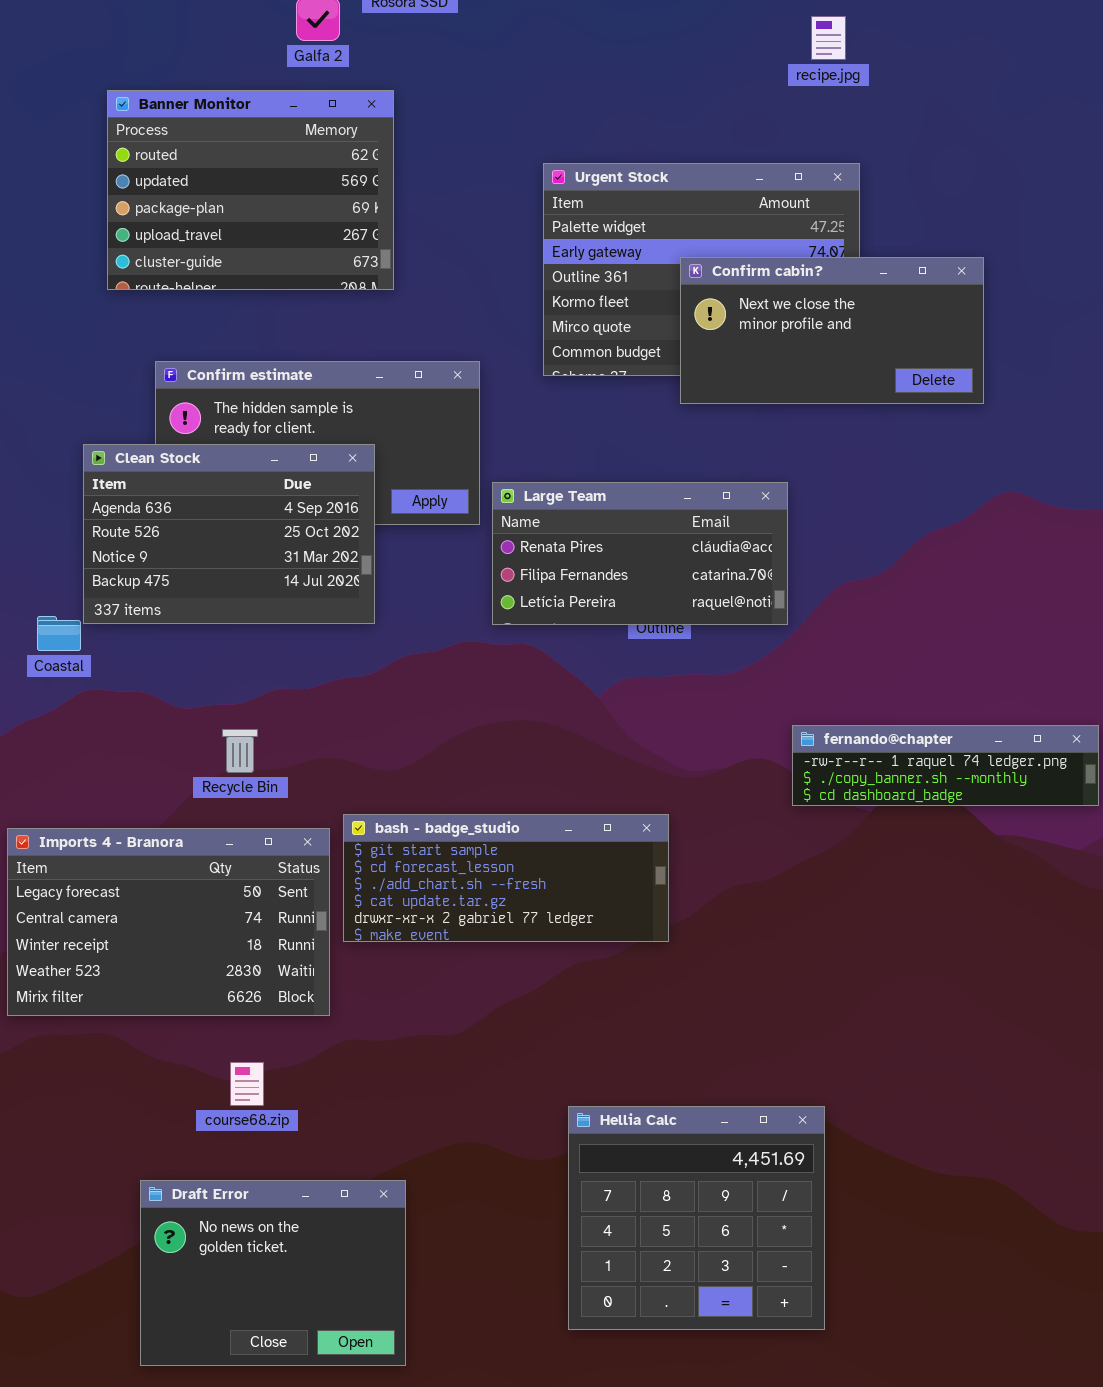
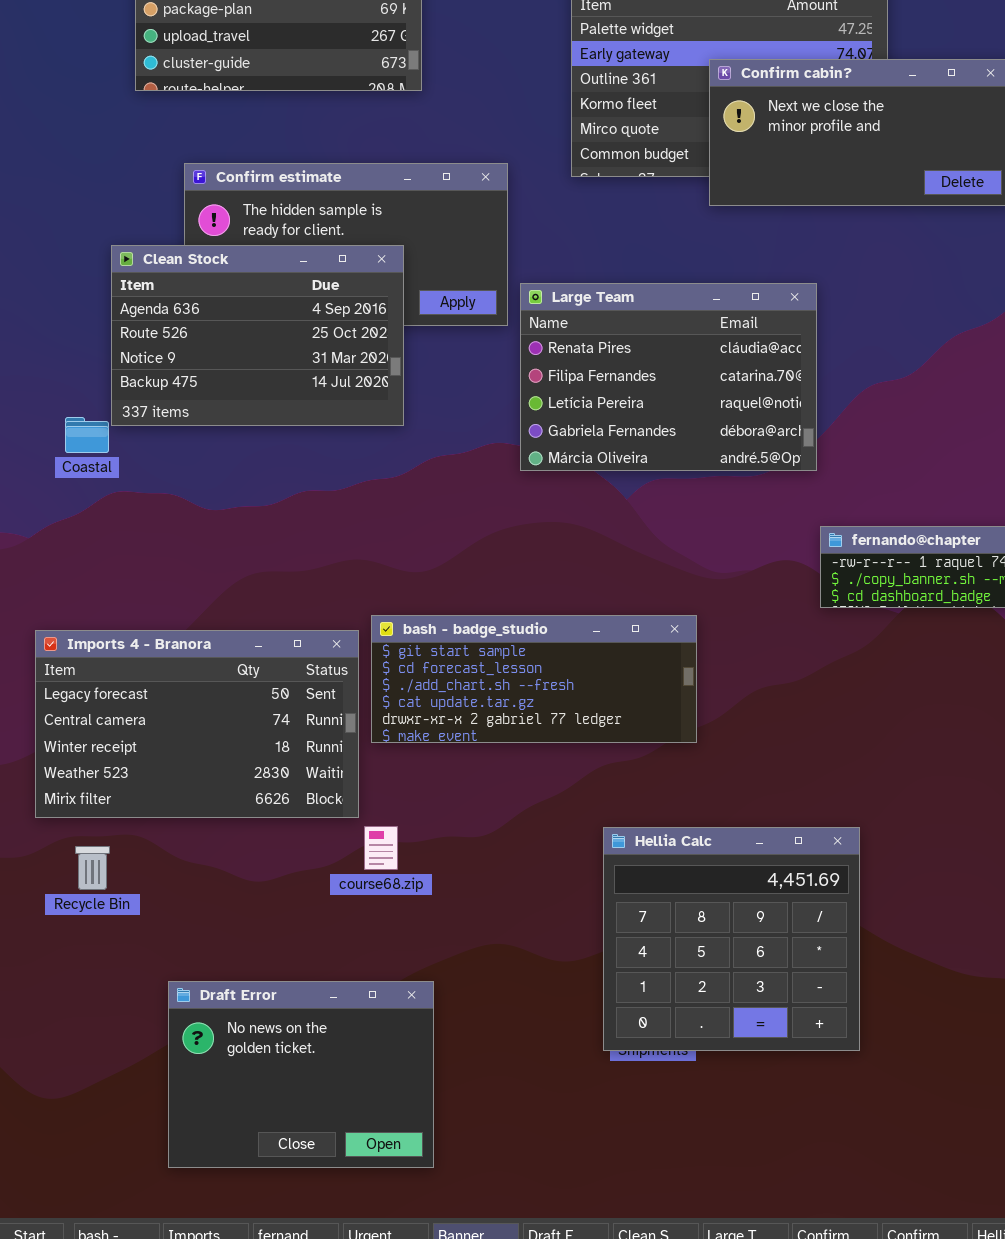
Large Team: [492,482,788,625] -> [520,283,817,471], resized
Recycle Bin: [222,729,258,773] -> [75,846,110,890], moved
course68.zip: [230,1062,264,1106] -> [364,826,398,870], moved
Hellia Calc: [568,1106,825,1330] -> [603,827,860,1051], moved

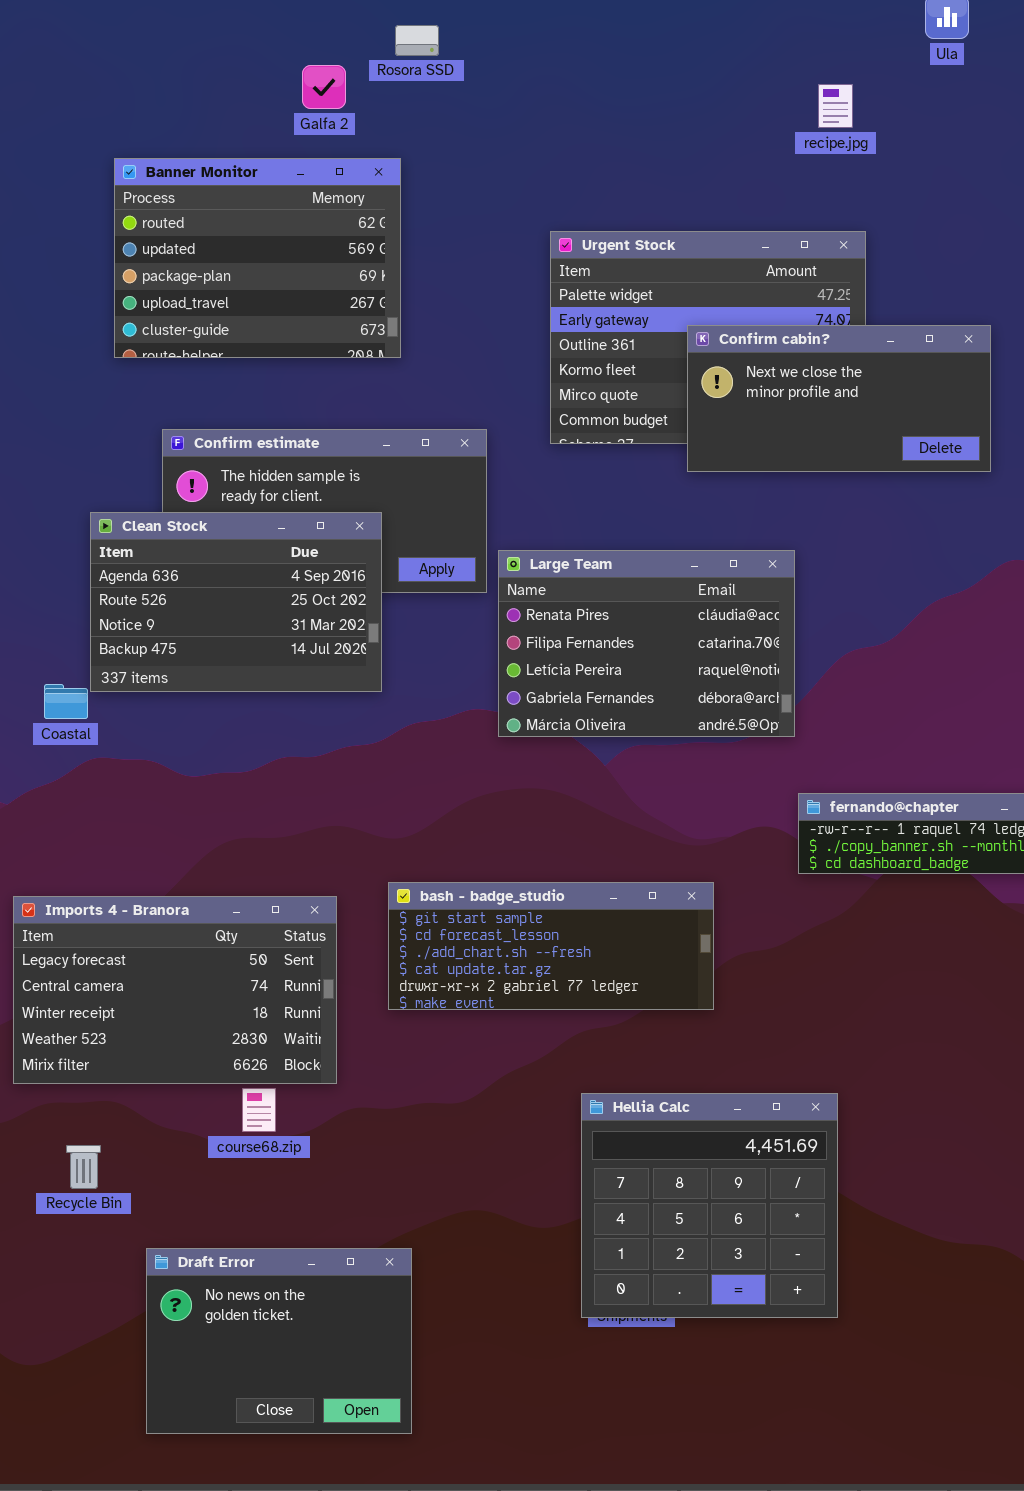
bash - badge_studio: [371,615,697,743] -> [388,882,714,1010], moved
course68.zip: [364,826,398,870] -> [242,1088,276,1132], moved
Recycle Bin: [75,846,110,890] -> [66,1145,101,1189], moved

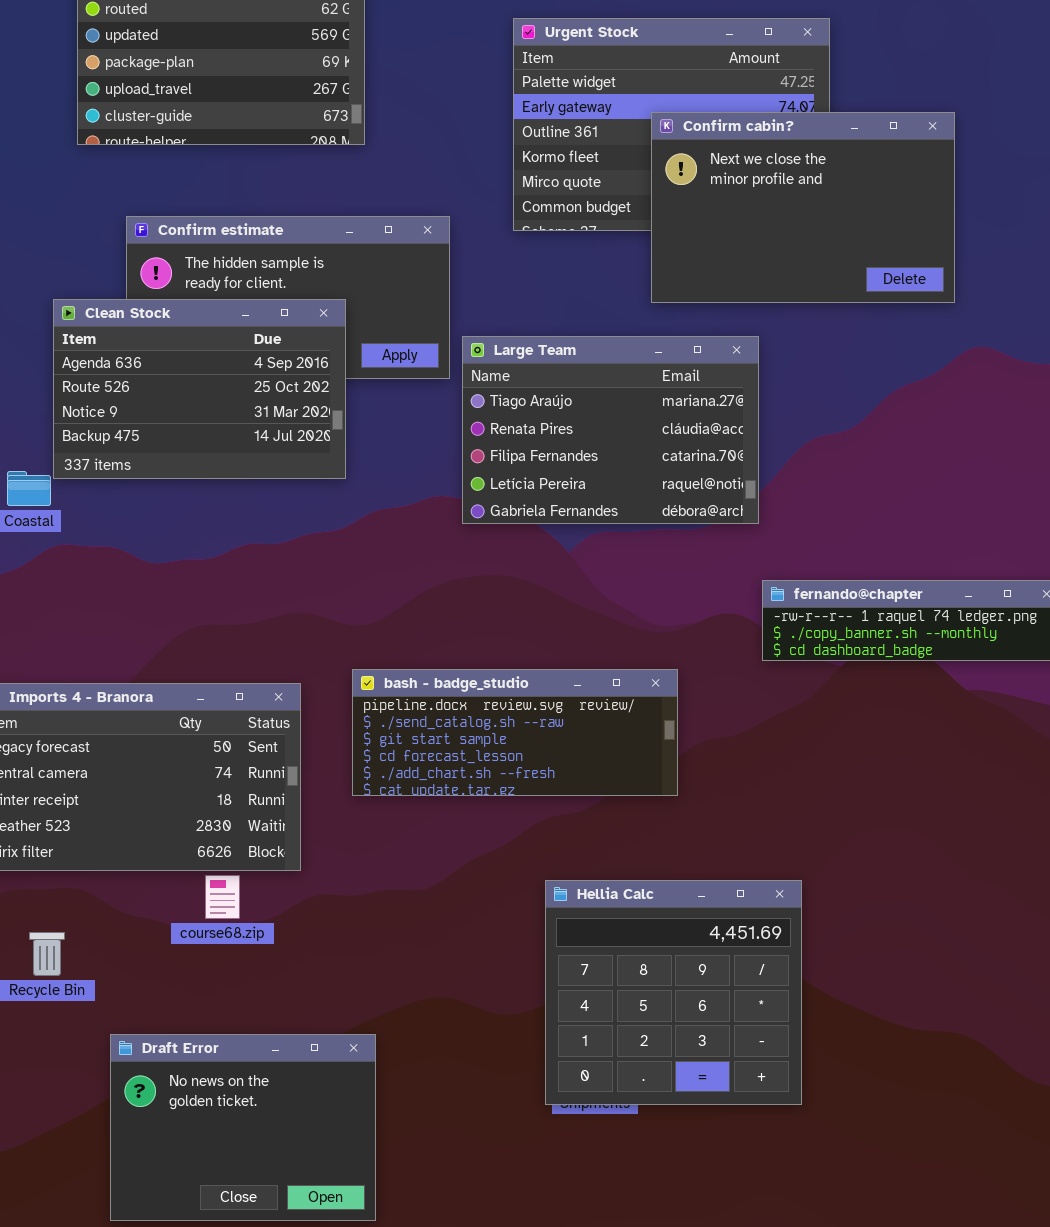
Confirm cabin?: [687,325,991,472] -> [651,112,955,303], resized
Large Team: [498,550,795,737] -> [462,336,759,524], scrolled up 1 row
bash - badge_studio: [388,882,714,1010] -> [352,669,678,796], scrolled up 2 rows

